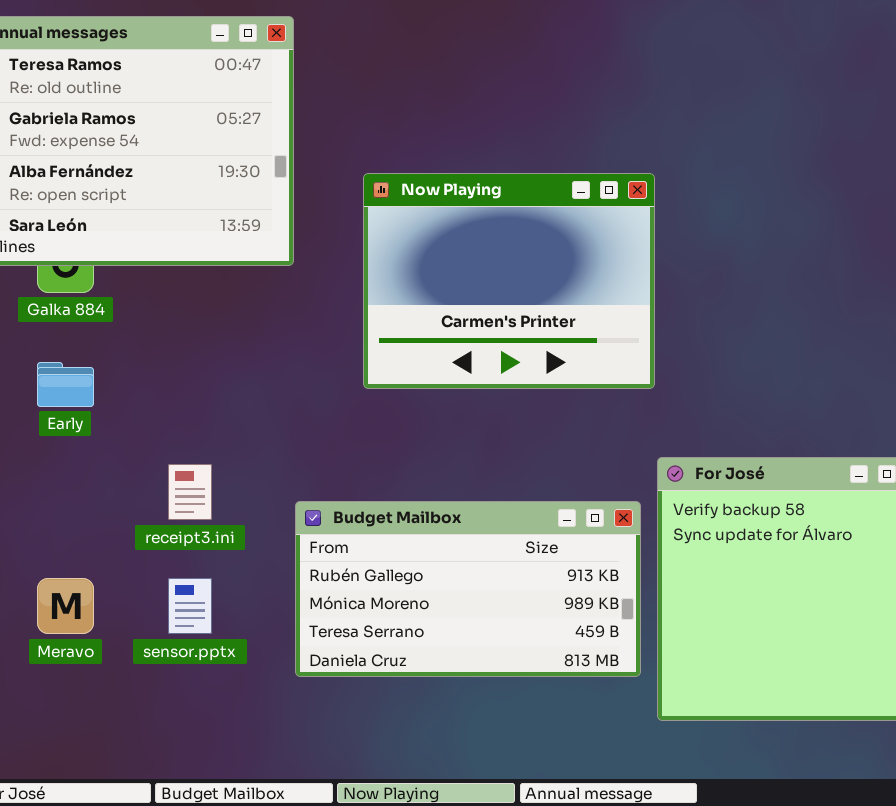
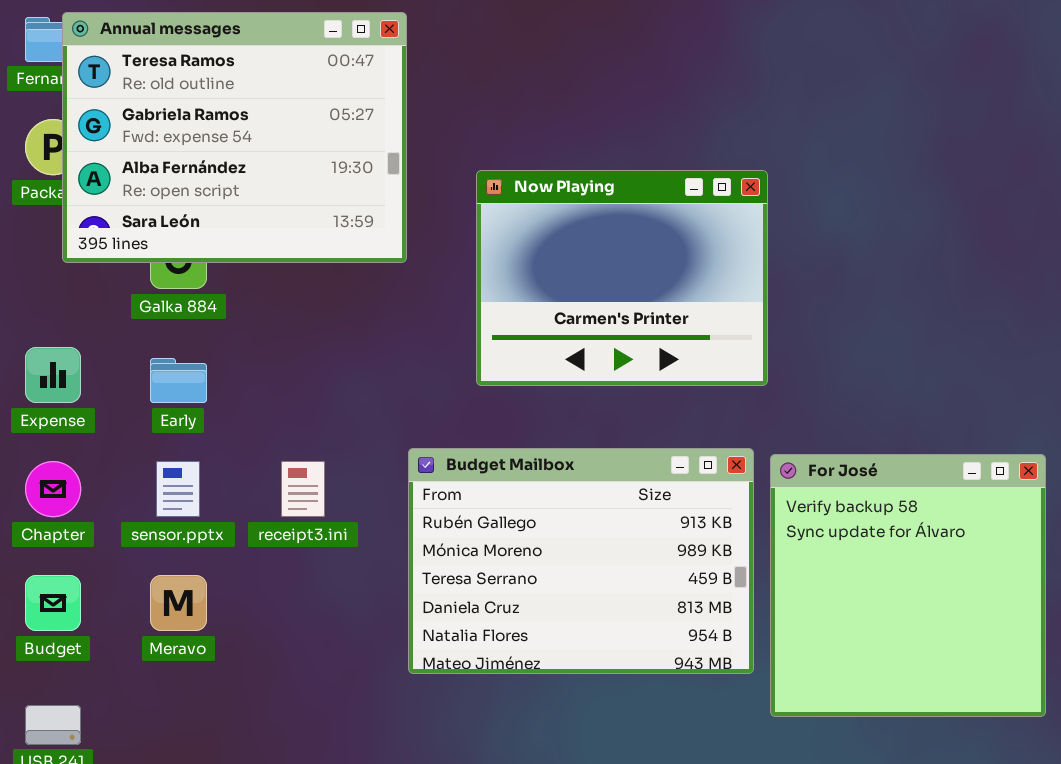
Budget Mailbox: [295,501,641,677] -> [408,448,754,674], resized
sensor.pptx: [168,578,212,634] -> [156,461,200,517], moved

